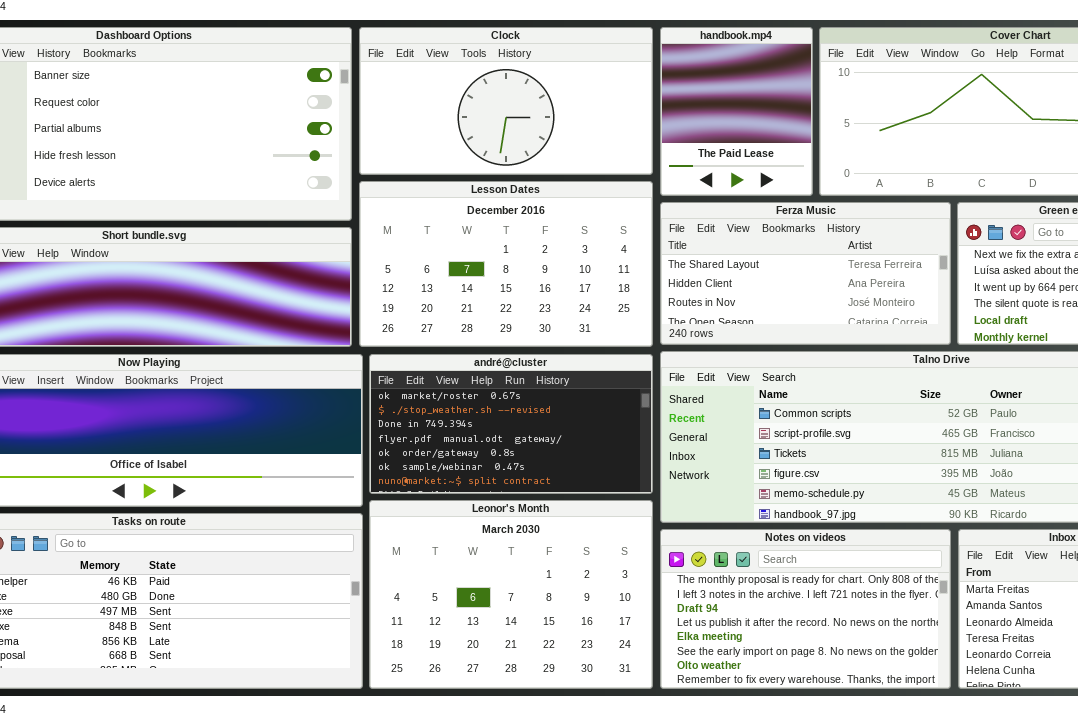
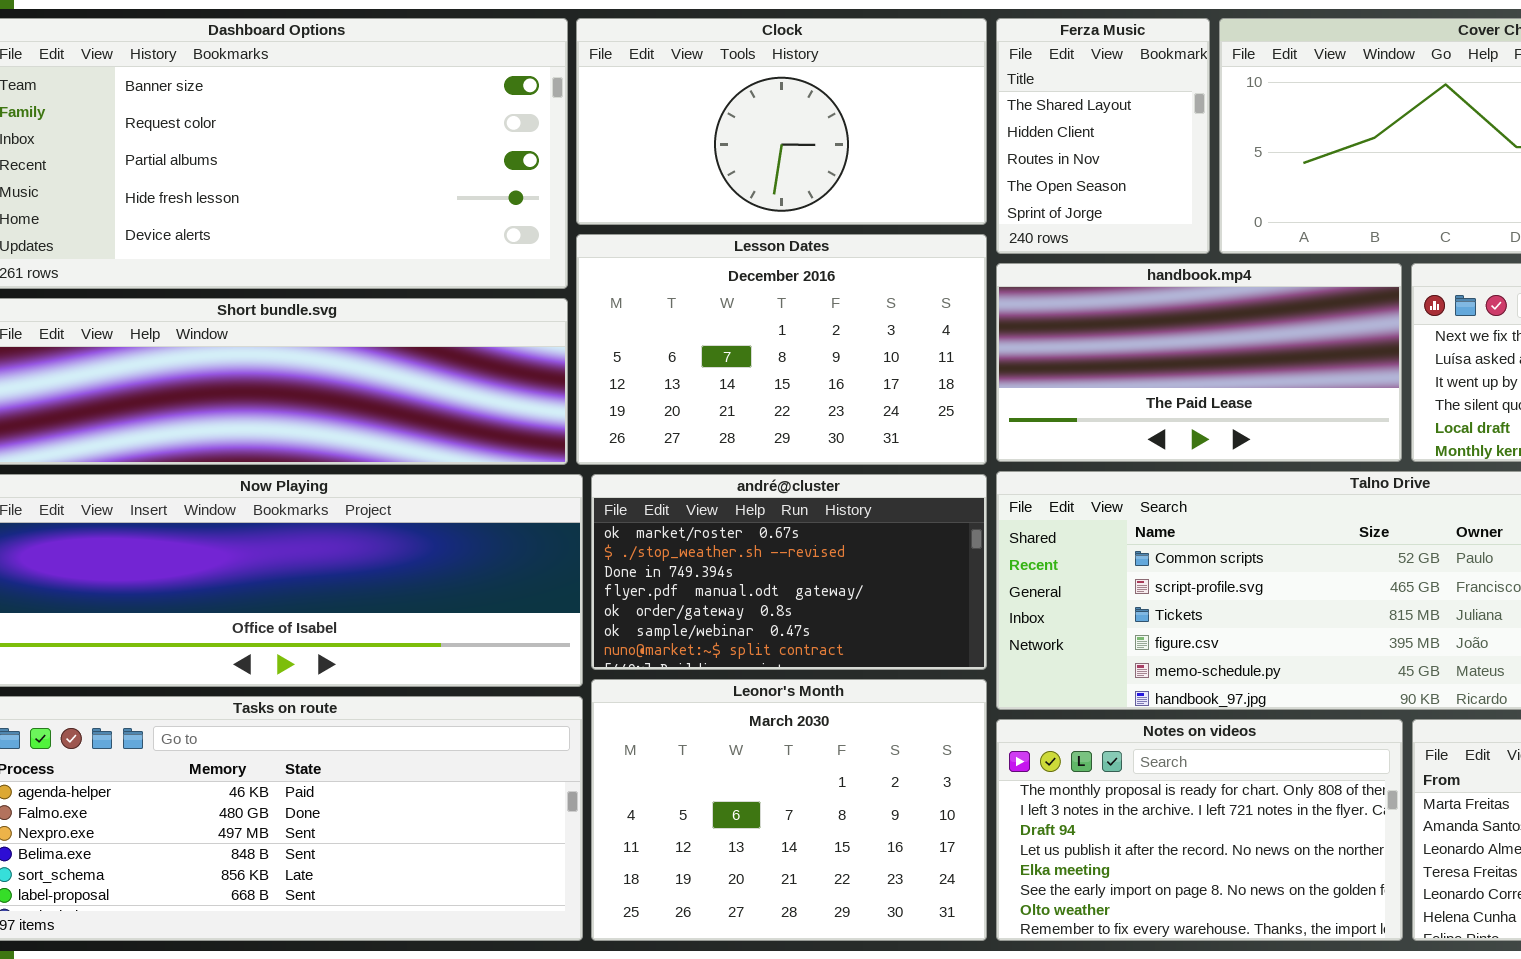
handbook.mp4: [660,27,813,196] -> [996,263,1402,462], moved, resized
Ferza Music: [660,202,951,345] -> [996,18,1210,254], moved, resized

